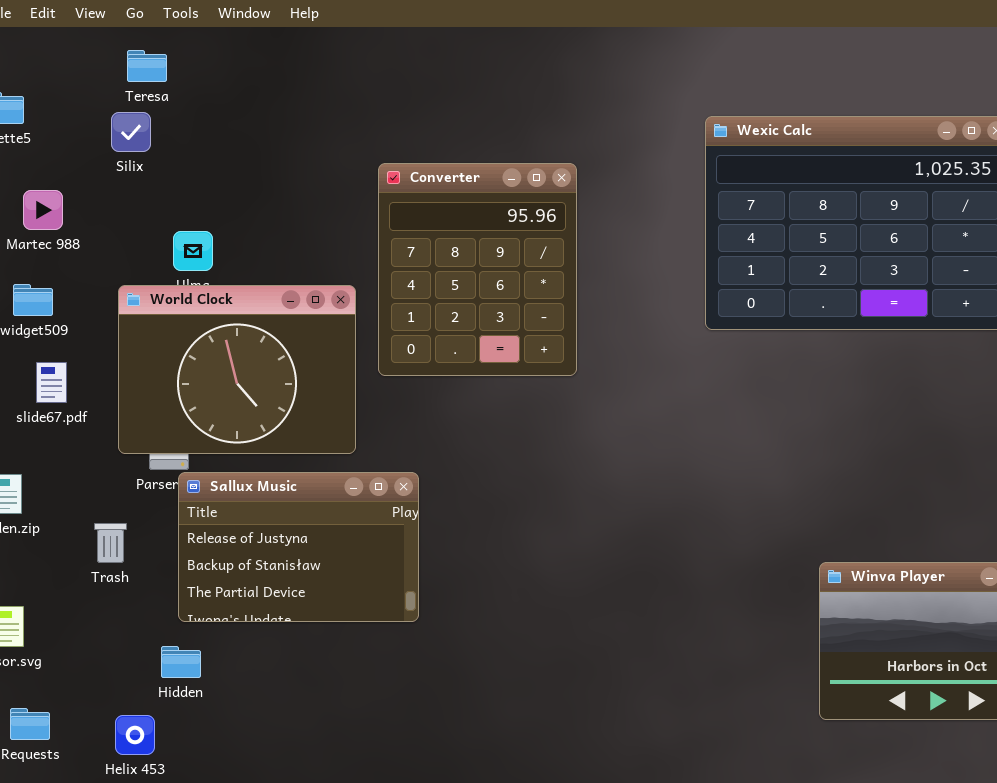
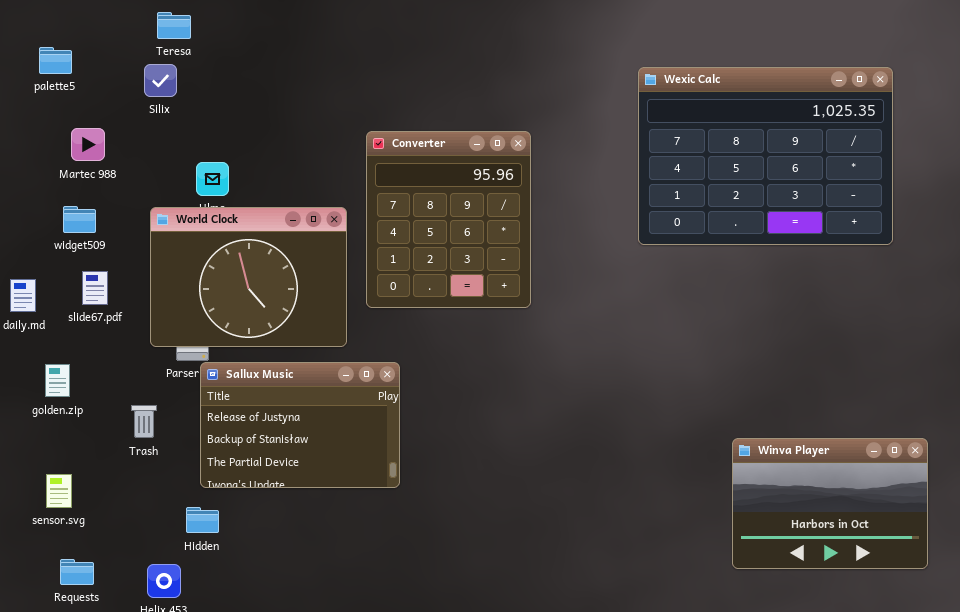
Converter: [378,163,577,376] -> [366,131,531,308], moved

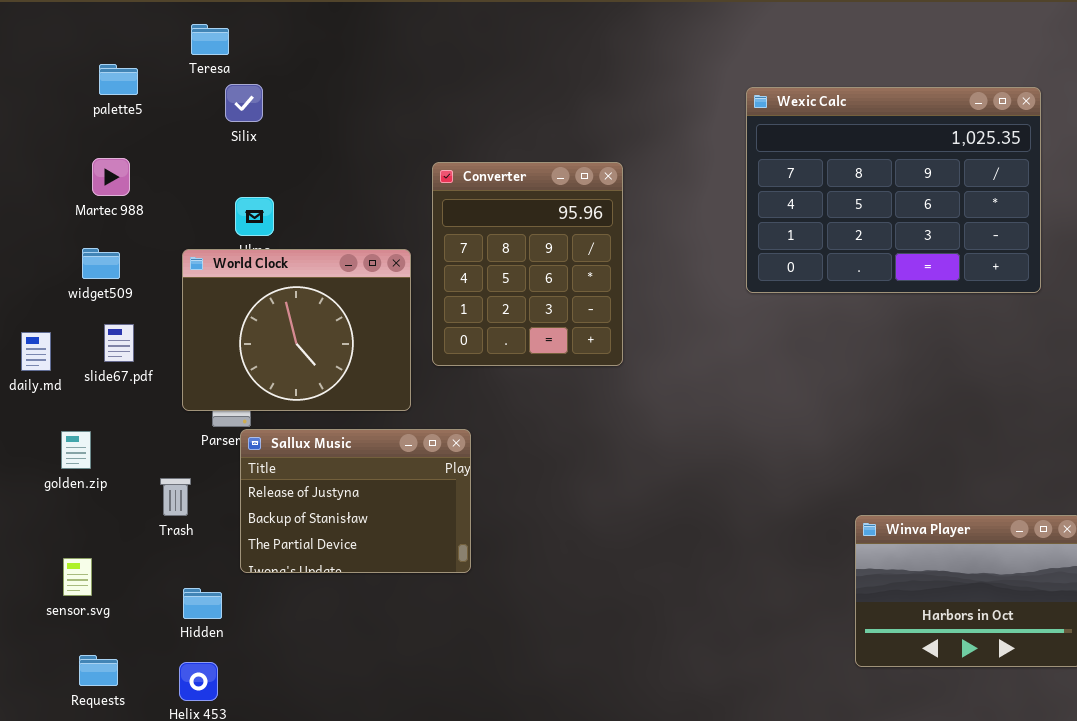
palette5: [39,47,72,74] -> [99,64,138,95], moved
Silix: [144,64,177,97] -> [225,84,263,122], moved
Hidden: [186,507,219,533] -> [183,588,222,619], moved

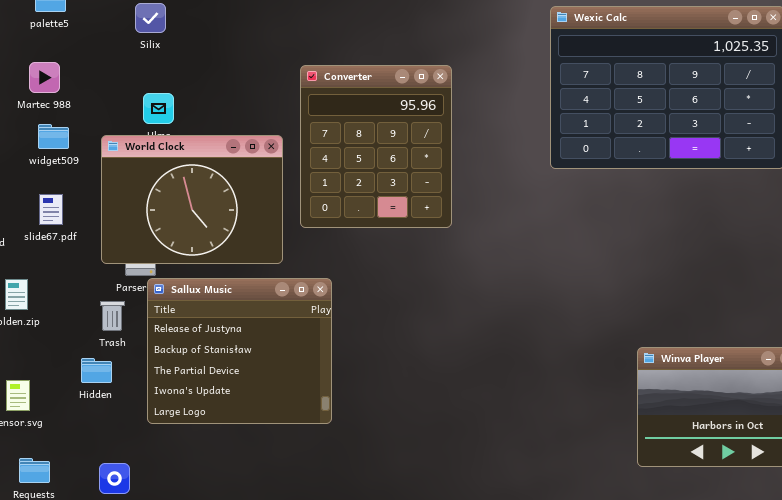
widget509: [82,248,120,279] -> [38,124,69,149], moved
Sallux Music: [240,429,471,573] -> [147,278,332,424], resized
Trash: [160,478,191,516] -> [100,301,125,331], moved
Hidden: [183,588,222,619] -> [81,358,112,383], moved

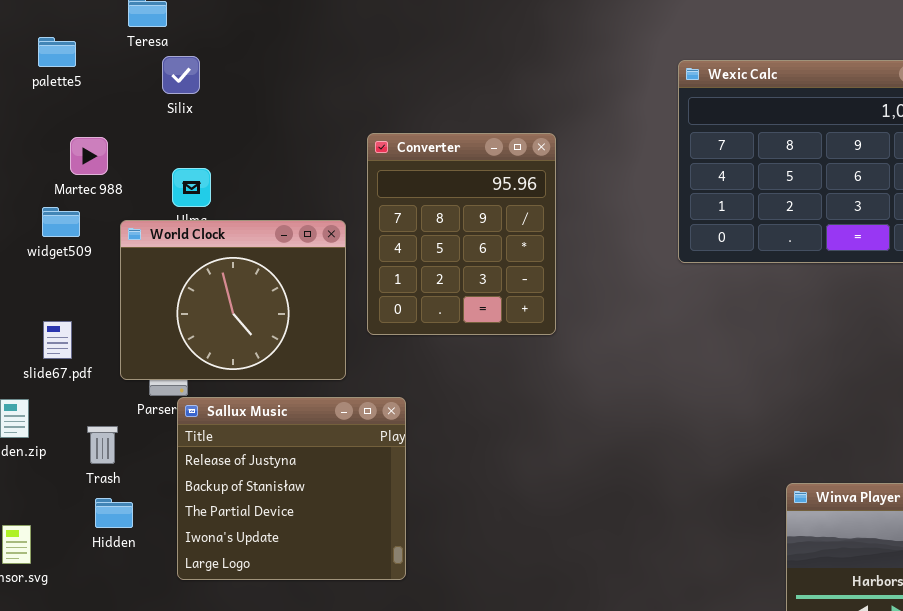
Martec 988: [29,62,60,93] -> [70,137,108,175], moved
slide67.pdf: [39,194,63,225] -> [43,321,72,359], moved
Trash: [100,301,125,331] -> [87,426,118,464], moved

